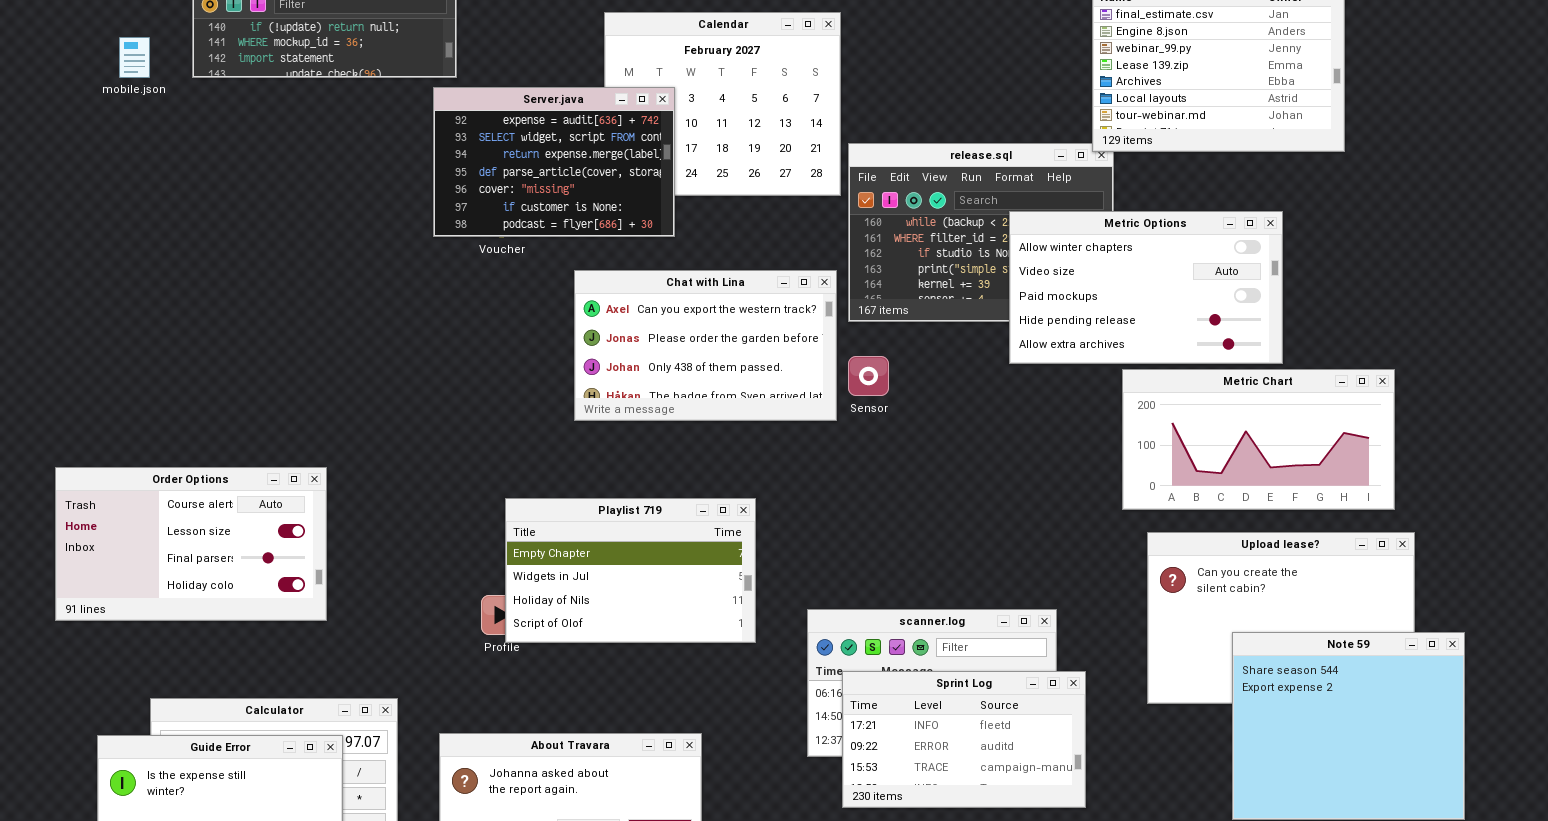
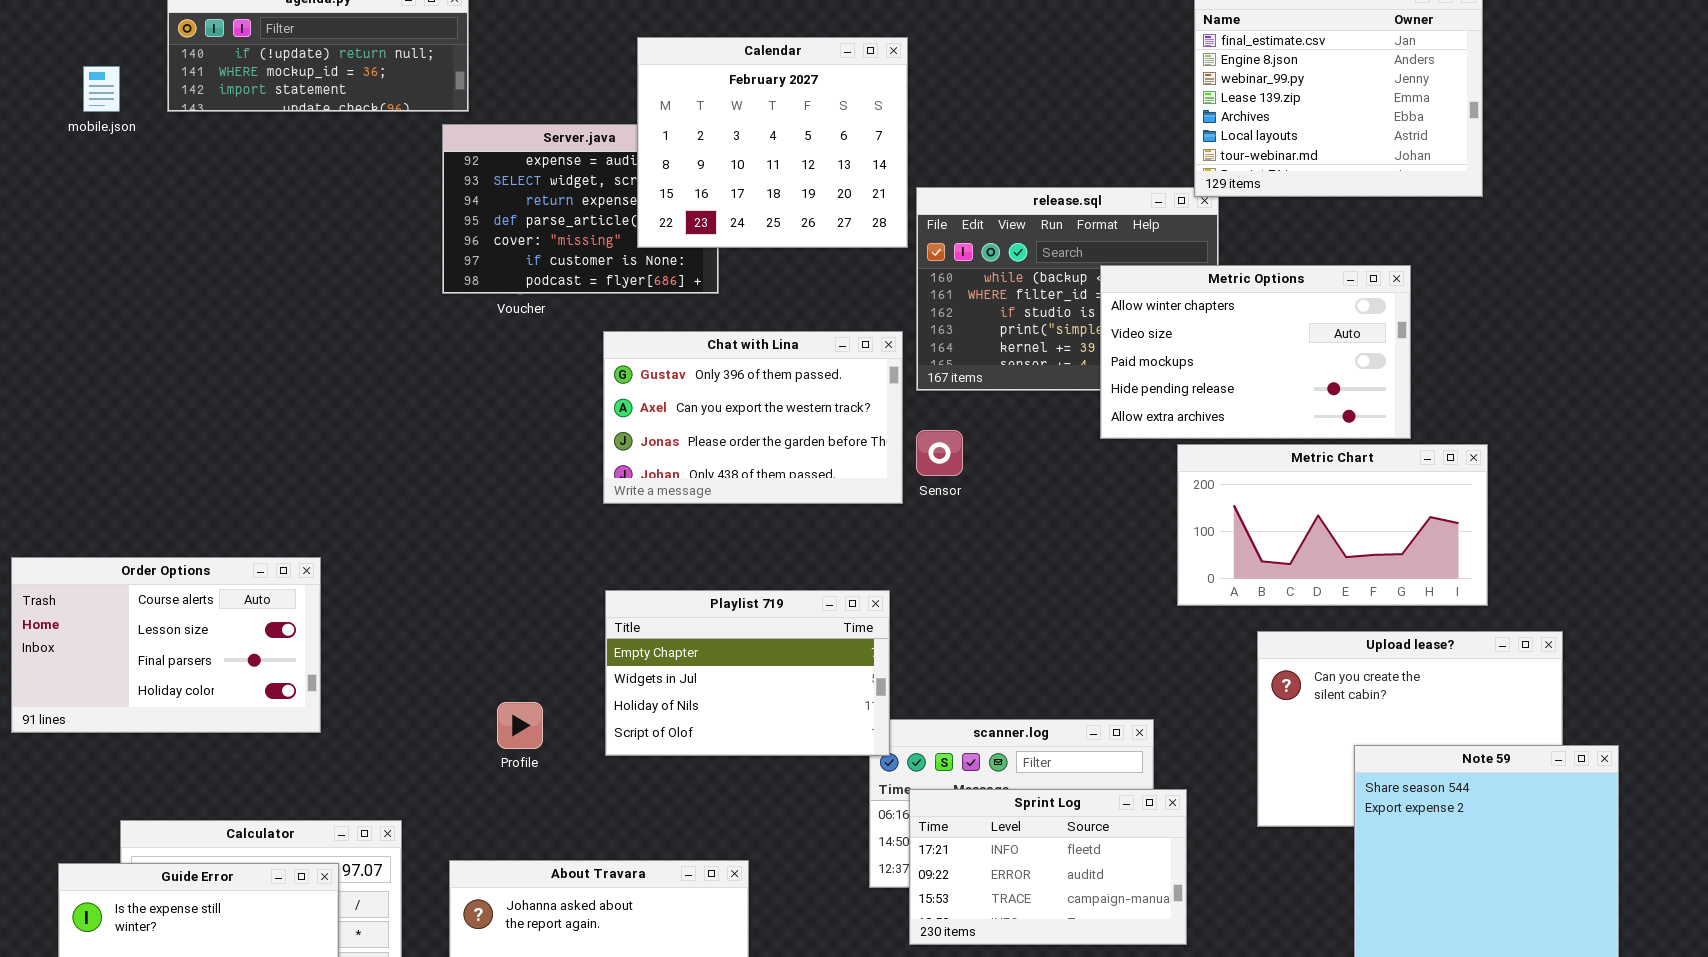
Calendar: [604,12,841,196] -> [637,37,908,248], raised
Chat with Lina: [574,270,837,421] -> [603,331,903,504], scrolled up 1 row
Metric Chart: [1122,369,1395,510] -> [1177,444,1488,606], moved
Playlist 719: [505,498,756,643] -> [605,590,890,756], moved

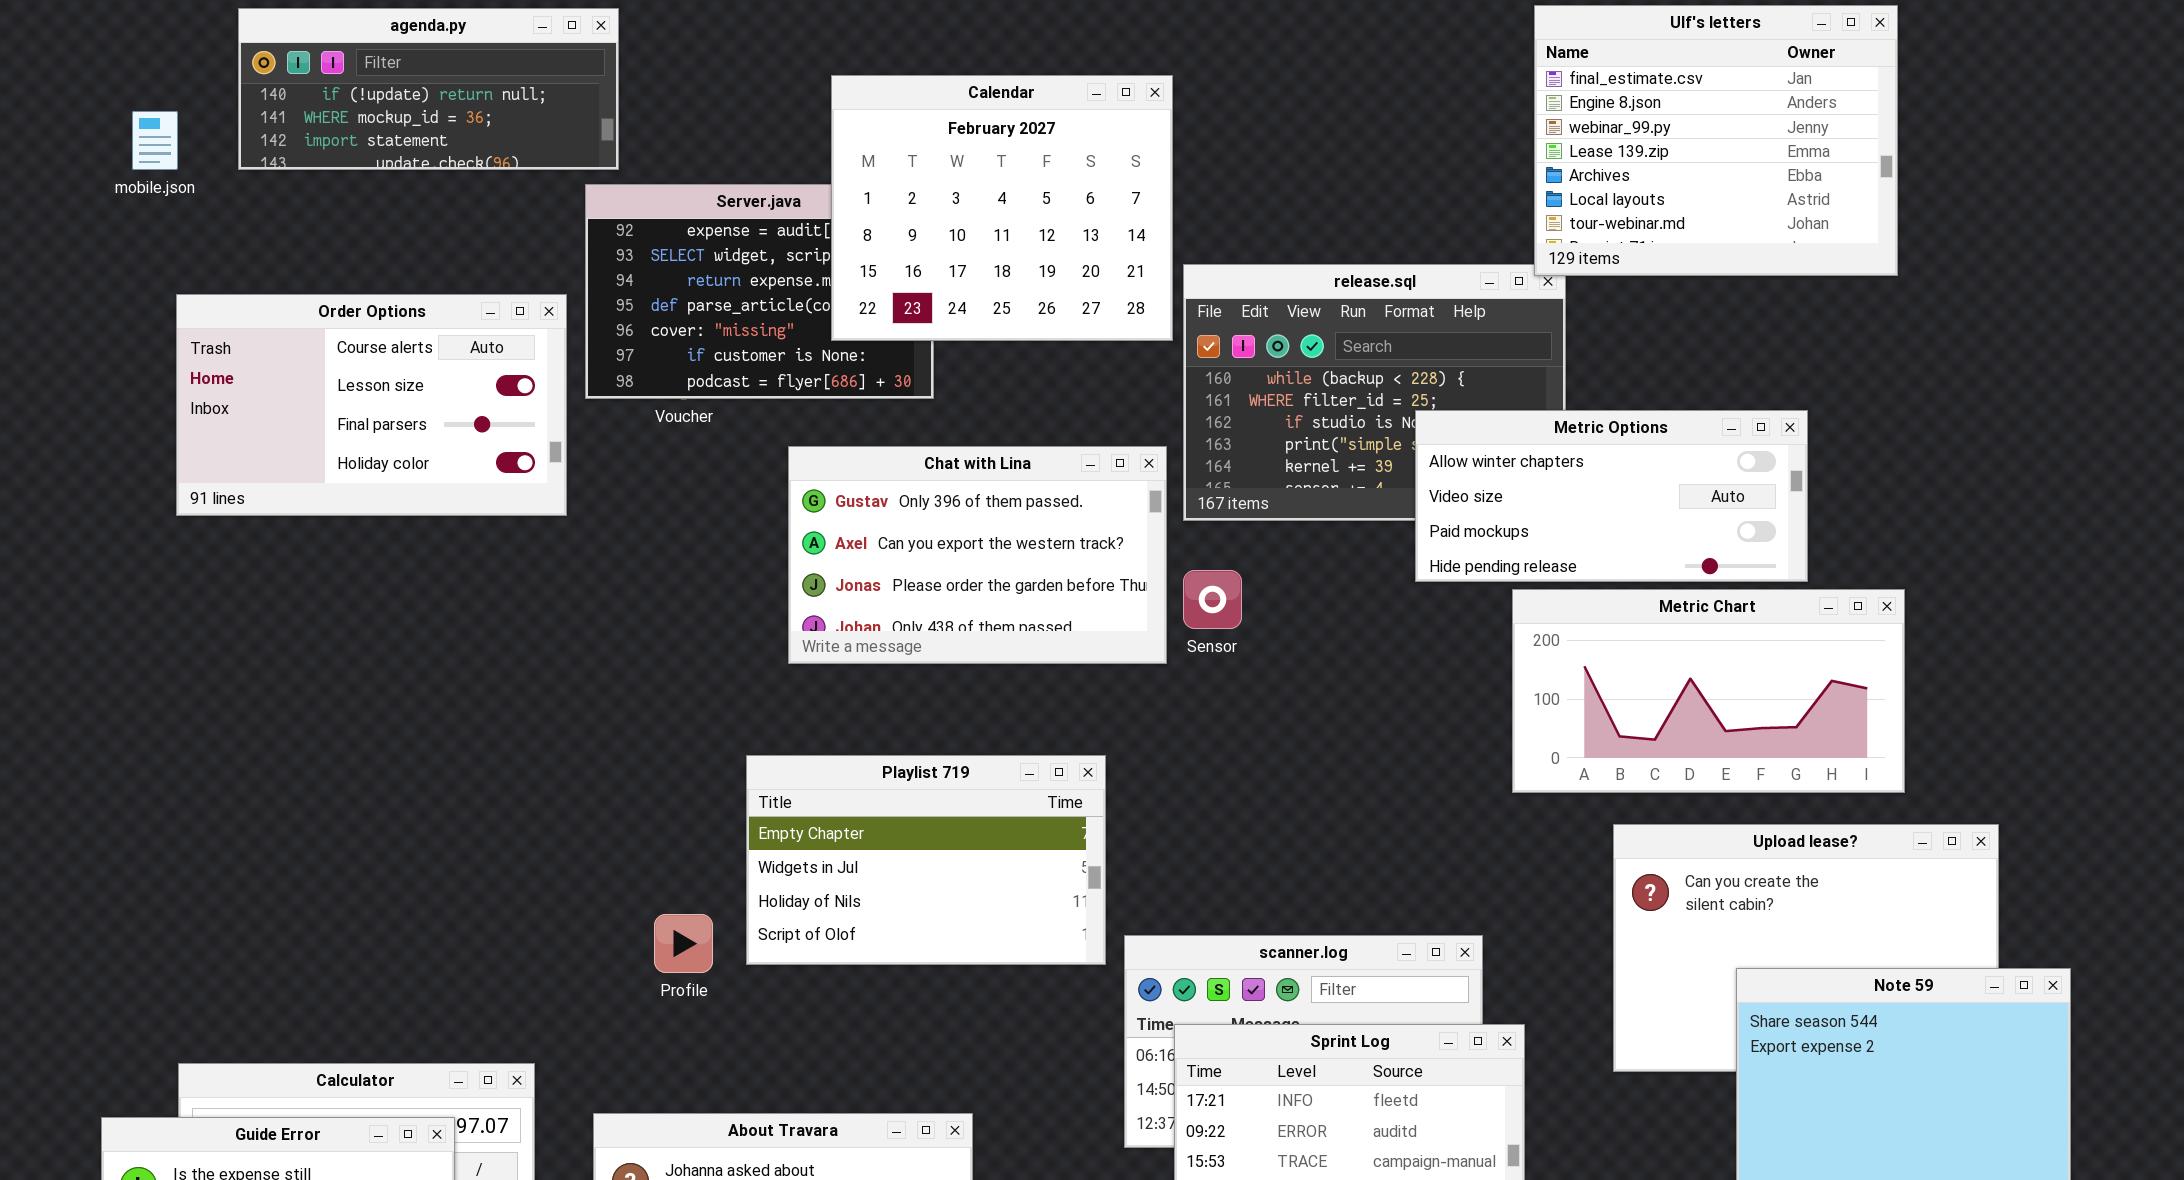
Metric Options: [1100,265,1411,439] -> [1415,410,1808,582], resized
Order Options: [11,557,321,733] -> [176,294,567,516], moved
Playlist 719: [605,590,890,756] -> [746,755,1106,965], moved

